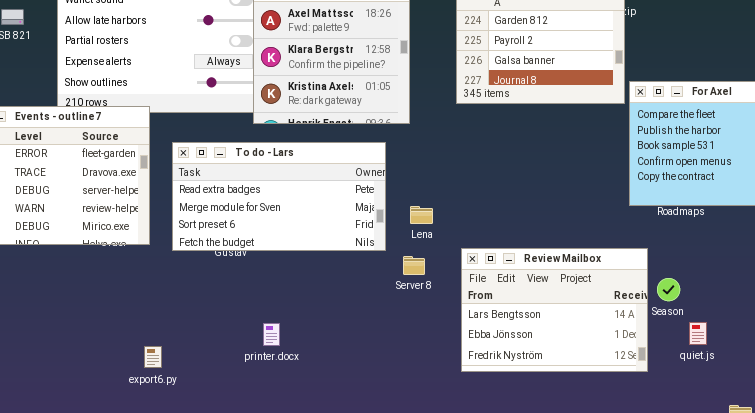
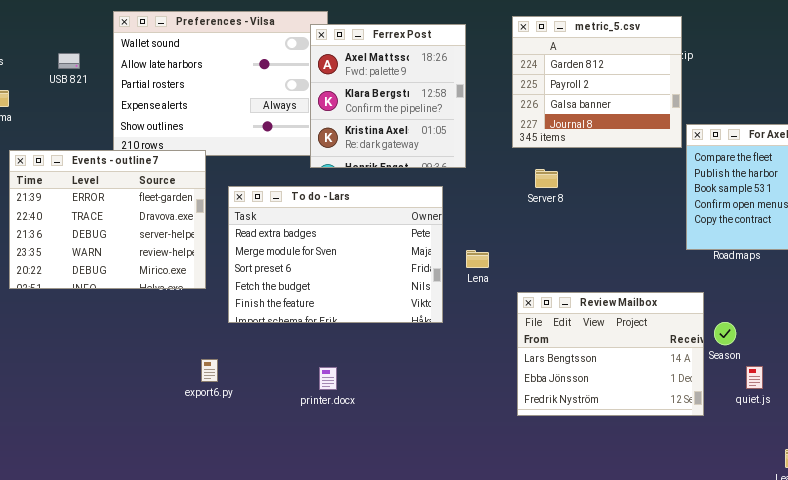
To do - Lars: [172,142,386,251] -> [228,186,443,323], resized
Server 8: [403,256,425,275] -> [535,169,558,188], moved
export6.py: [144,346,162,368] -> [201,359,218,382], moved

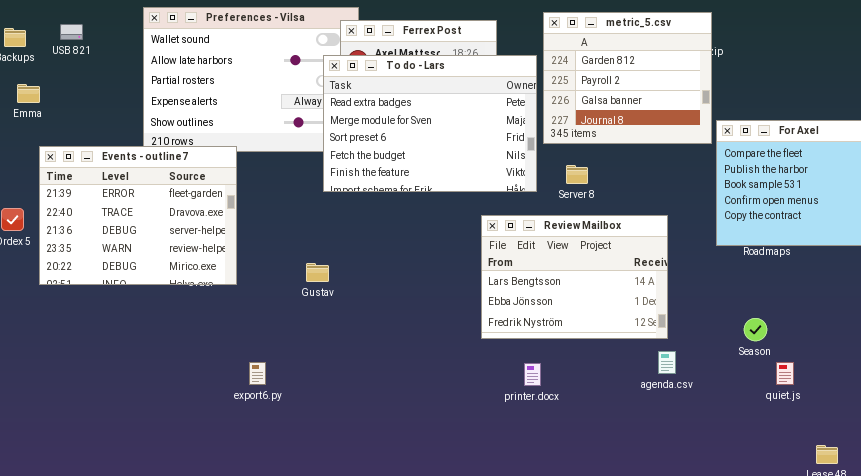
USB 821: [58,53,80,69] -> [60,24,83,40], moved
To do - Lars: [228,186,443,323] -> [323,55,537,192], moved
Review Mailbox: [517,292,704,416] -> [481,215,668,339], moved
export6.py: [201,359,218,382] -> [249,362,266,385], moved
printer.docx: [319,367,337,390] -> [524,363,541,386], moved

